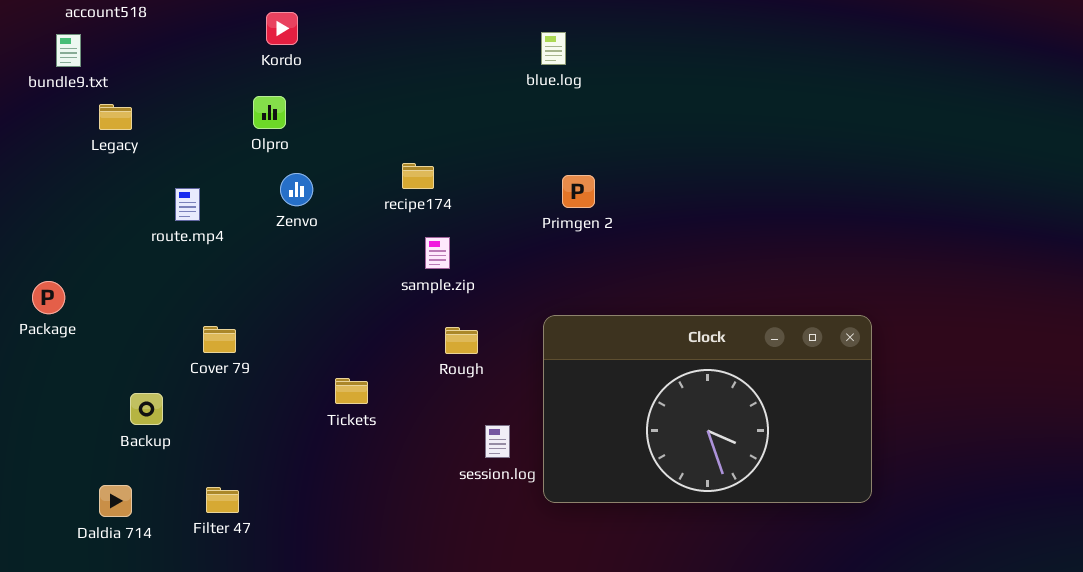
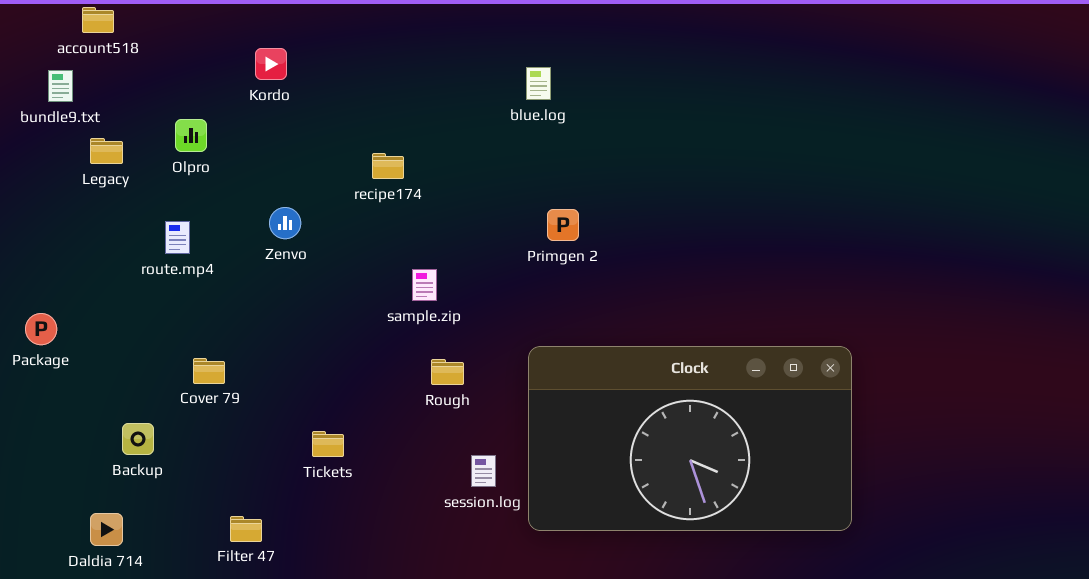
Olpro: [253,96,286,129] -> [175,119,207,152], moved
recipe174: [402,163,434,189] -> [372,153,404,179], moved
Tickets: [335,378,368,404] -> [312,431,344,457], moved
Filter 47: [206,487,239,513] -> [230,516,262,542], moved

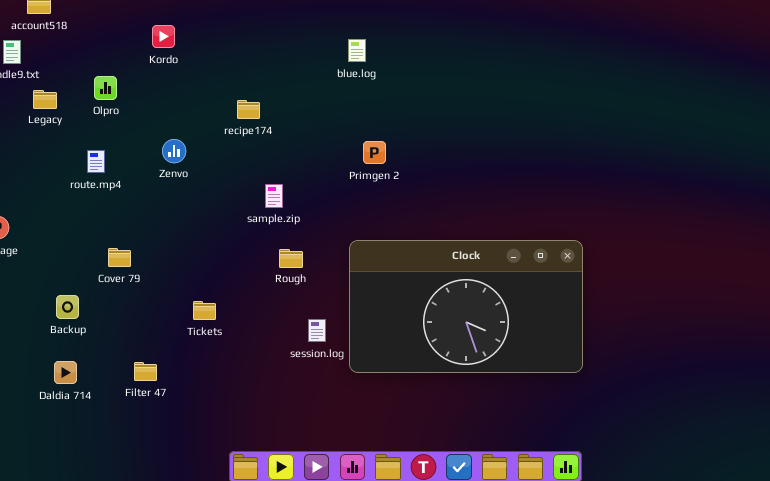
Daldia 714: [90,513,123,546] -> [54,361,77,384], moved

